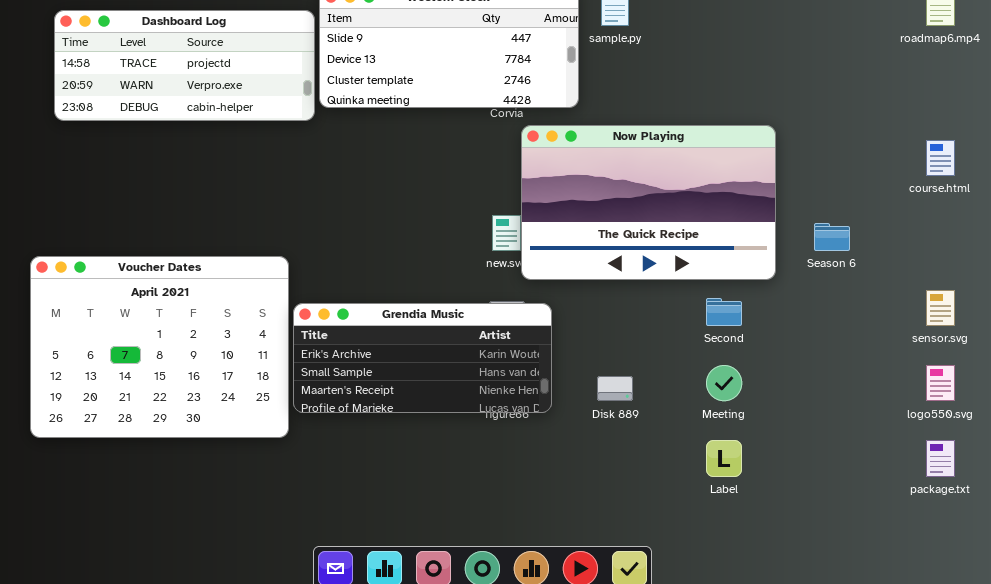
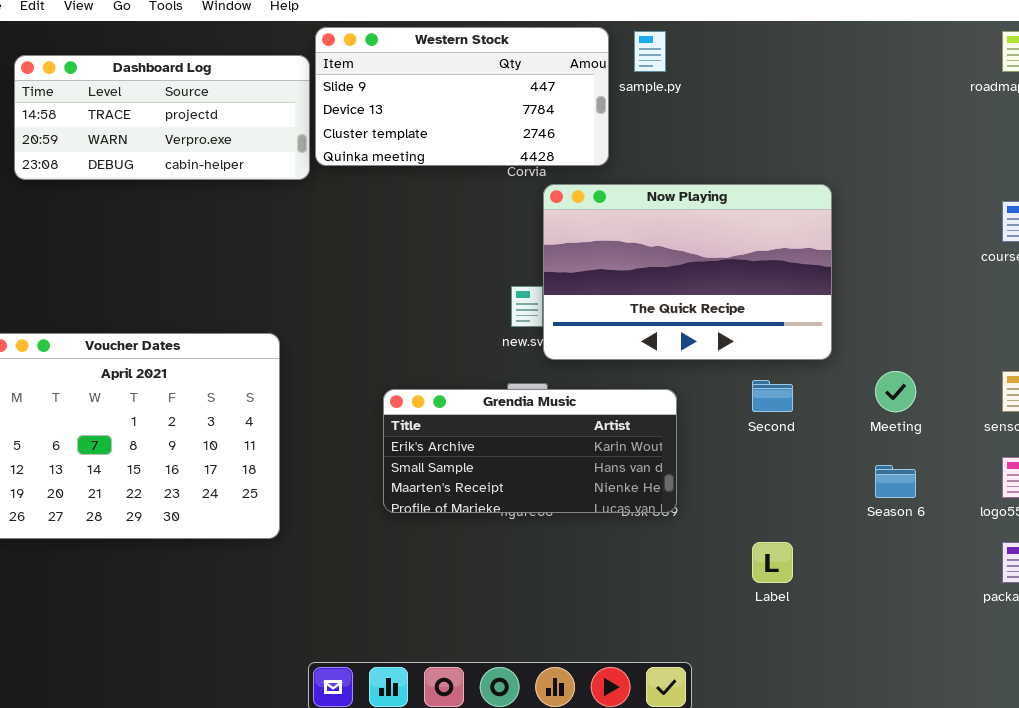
Season 6: [814,223,850,251] -> [875,465,916,498], moved
Grendia Music: [293,303,552,413] -> [383,389,677,513], moved
Meeting: [706,365,742,401] -> [875,371,916,412], moved

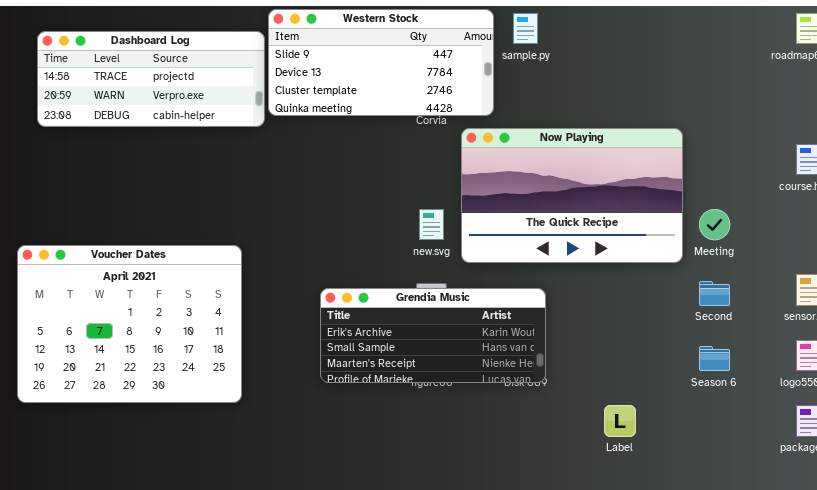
Now Playing: [543,184,832,360] -> [461,128,683,263], moved
Meeting: [875,371,916,412] -> [699,209,730,240], moved
Second: [752,380,793,412] -> [699,281,730,306], moved

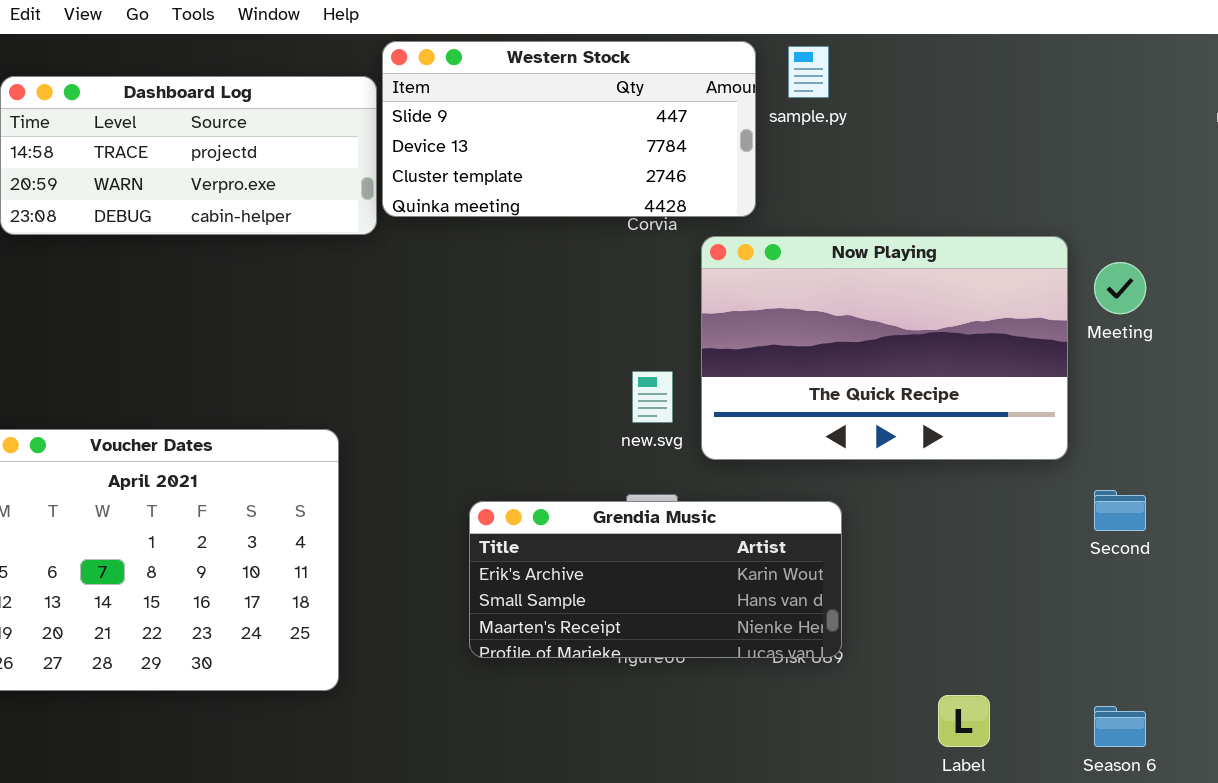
Meeting: [699,209,730,240] -> [1094,262,1146,314], moved
Season 6: [699,346,730,371] -> [1094,706,1146,747], moved

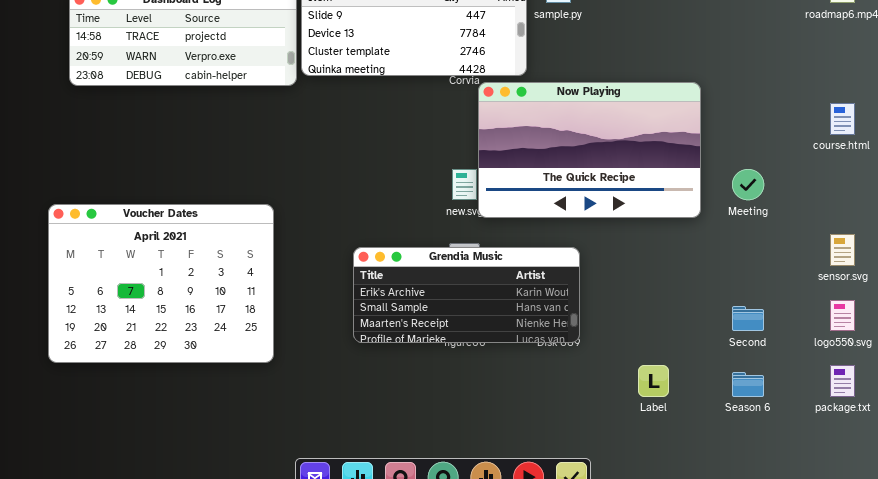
Now Playing: [701,236,1068,460] -> [478,82,701,218], moved
Meeting: [1094,262,1146,314] -> [732,169,764,200], moved
Second: [1094,490,1146,531] -> [732,306,764,331], moved

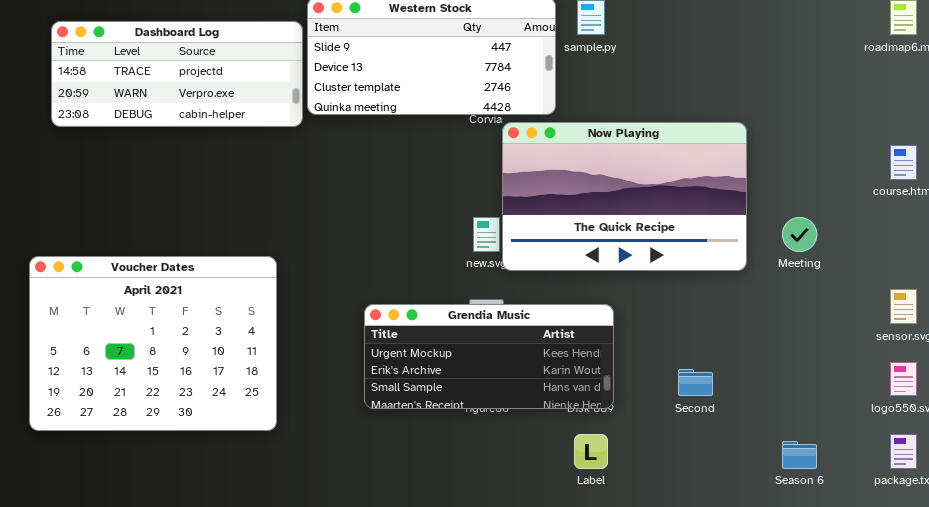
Grendia Music: [353,247,580,343] -> [364,304,614,409], scrolled up 1 row
Second: [732,306,764,331] -> [678,369,713,396], moved
Label: [638,365,669,397] -> [574,434,608,469], moved

